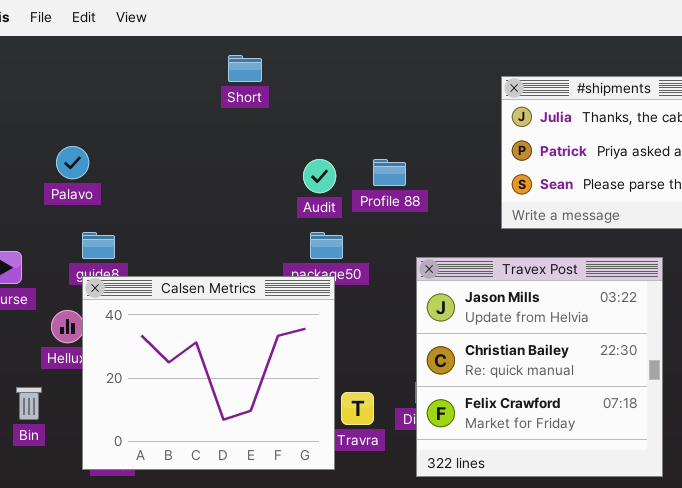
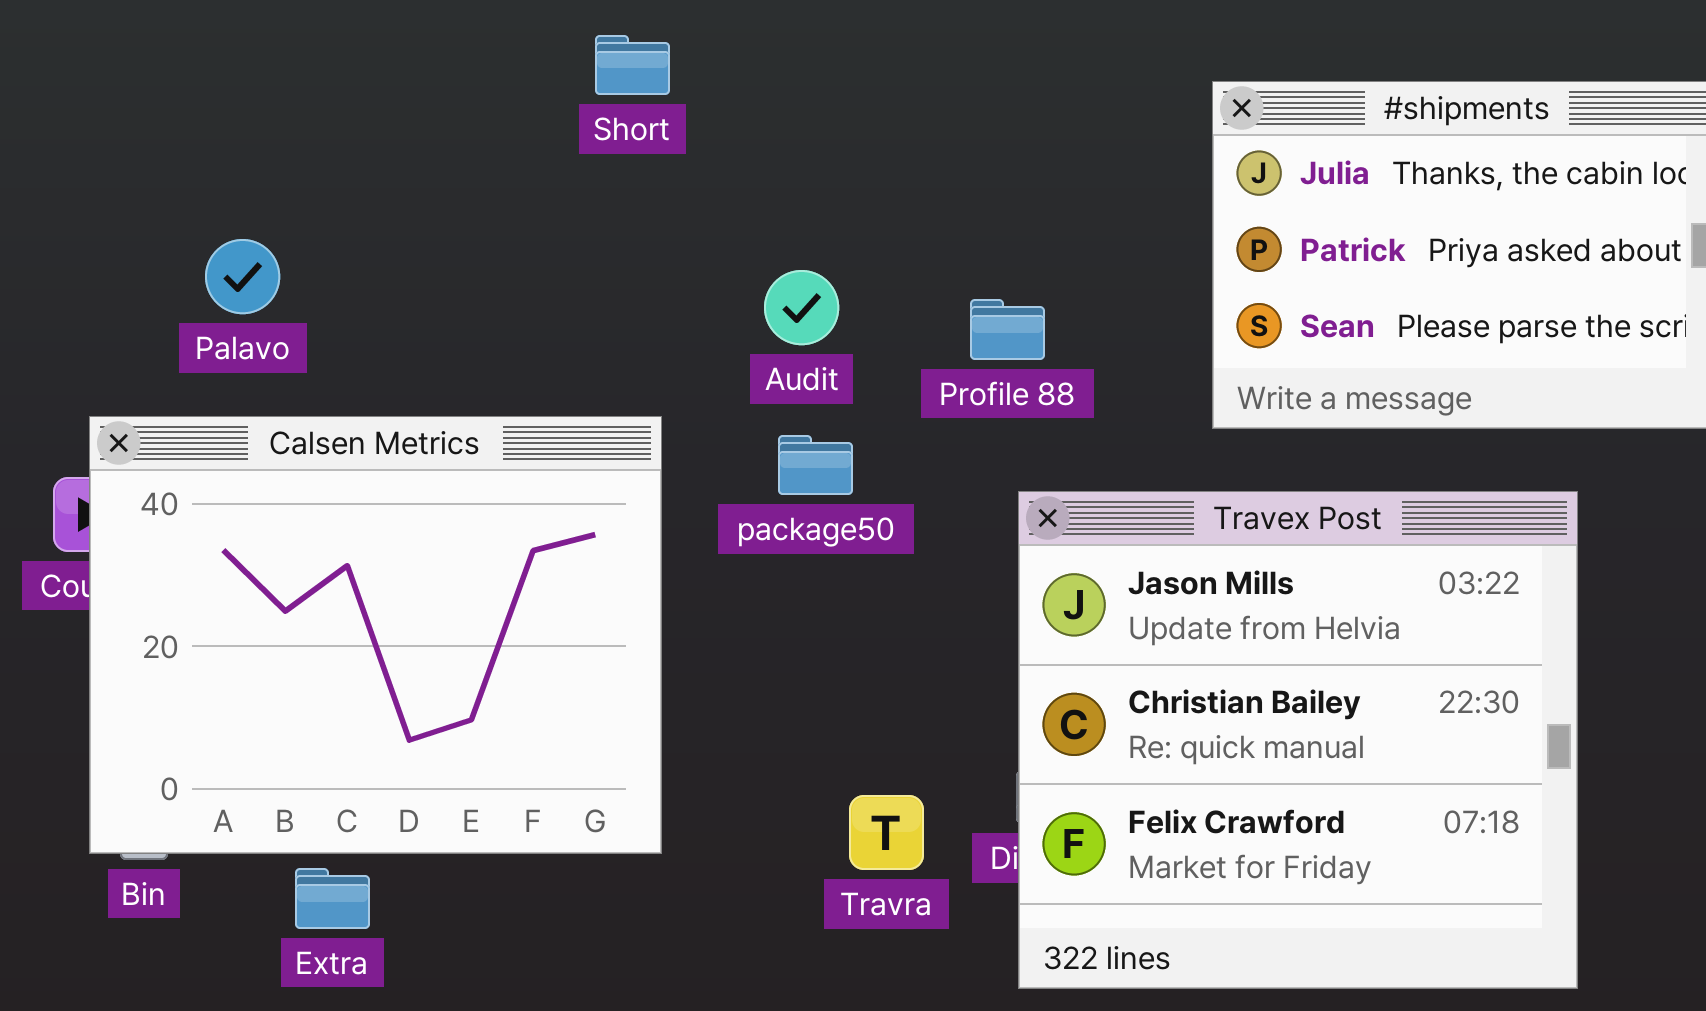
Profile 88: [373,159,406,186] -> [970,299,1045,360], moved
Calsen Metrics: [82,276,335,470] -> [89,416,662,854], moved

